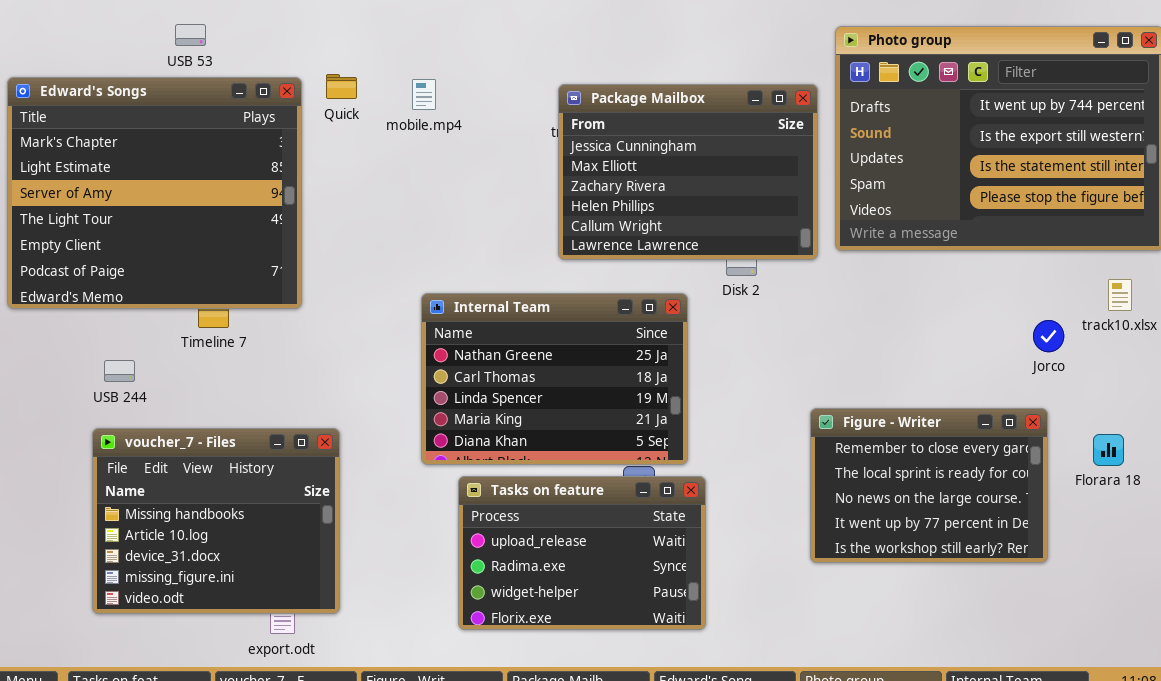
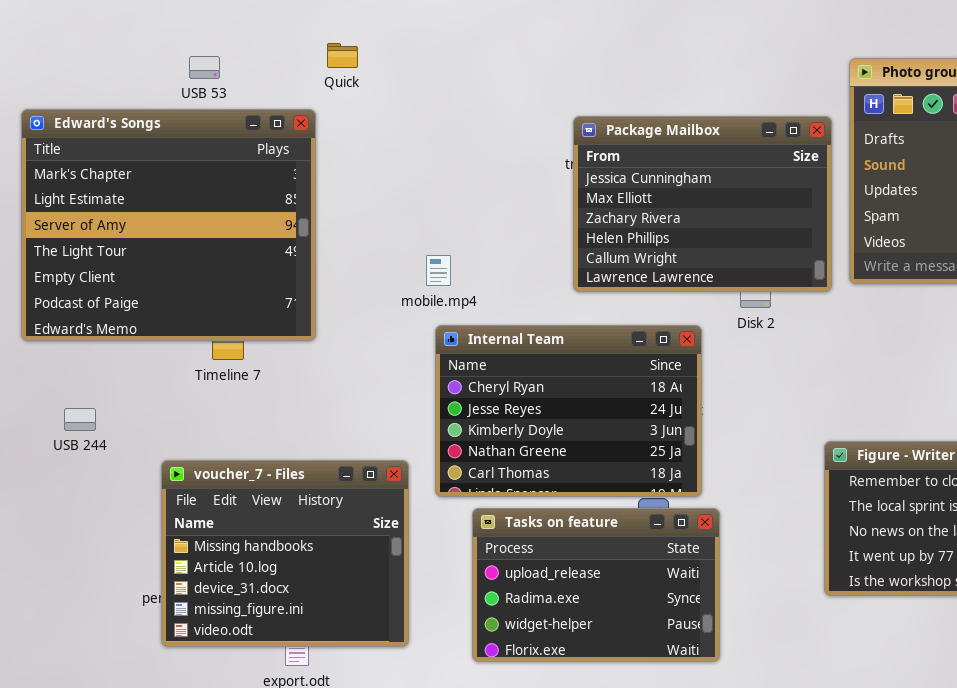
Quick: [326,74,357,99] -> [327,43,358,68], moved
mobile.mp4: [412,79,436,110] -> [426,255,451,286], moved
Internal Team: [421,293,688,465] -> [435,325,702,497], scrolled up 3 rows
USB 244: [104,360,135,382] -> [64,408,96,431], moved
voucher_7 - Files: [92,428,340,614] -> [161,460,409,647], moved

